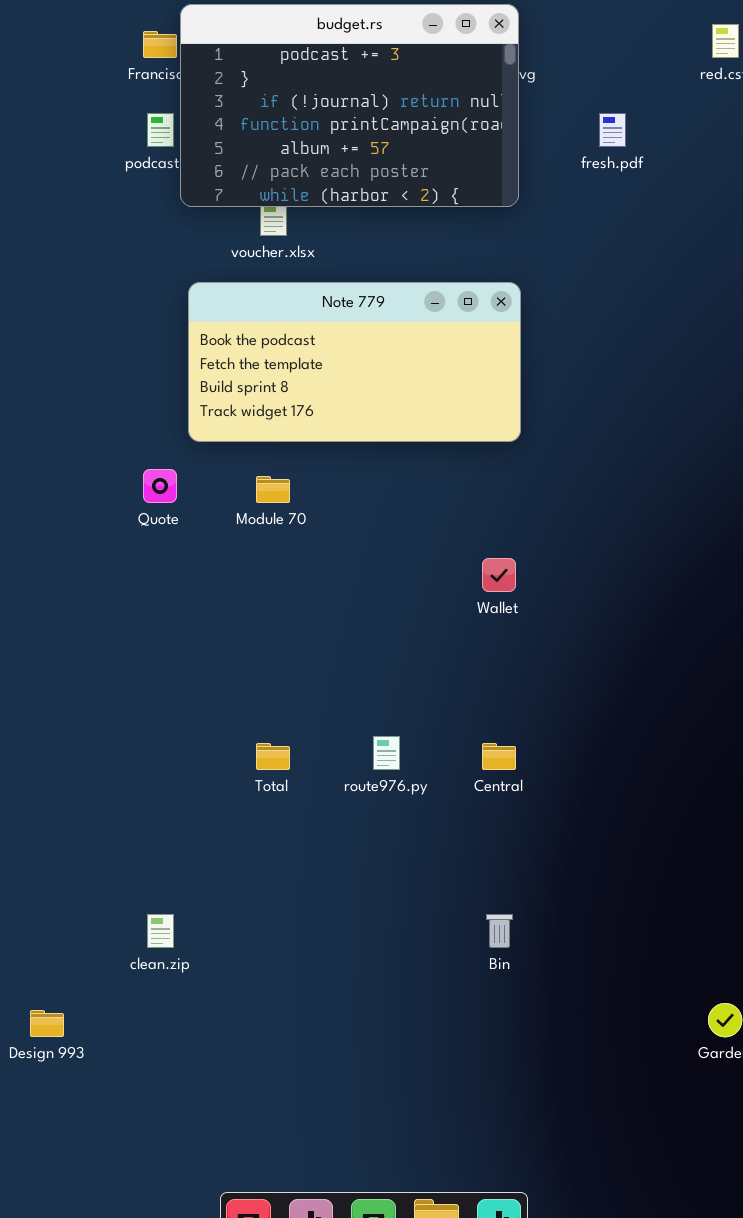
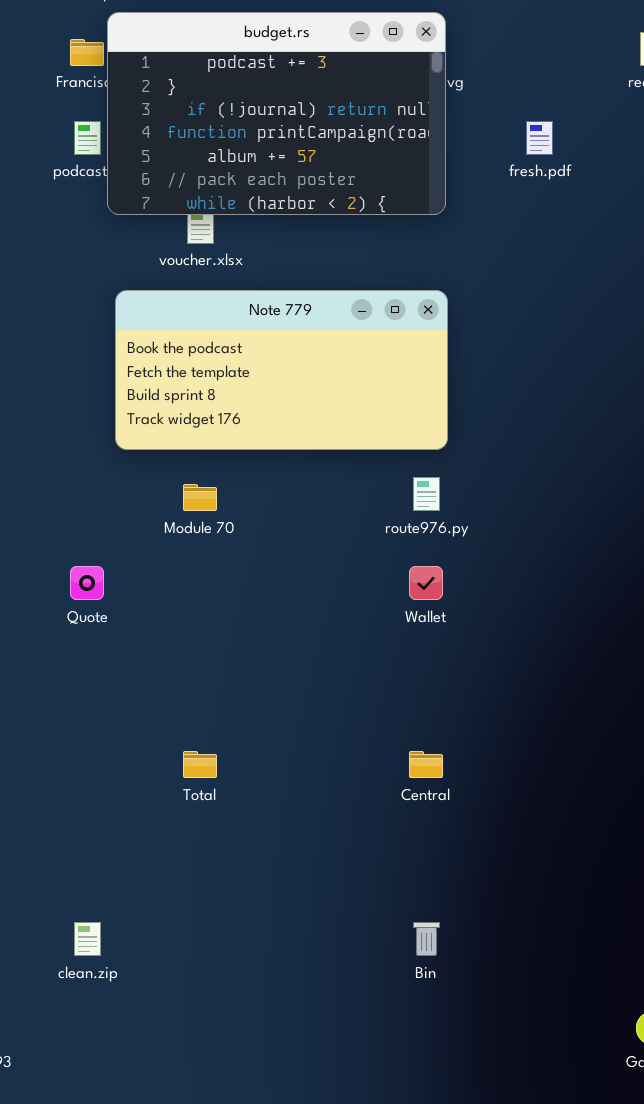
Quote: [143,469,177,503] -> [70,566,104,600], moved
route976.py: [373,736,400,770] -> [413,477,440,511], moved

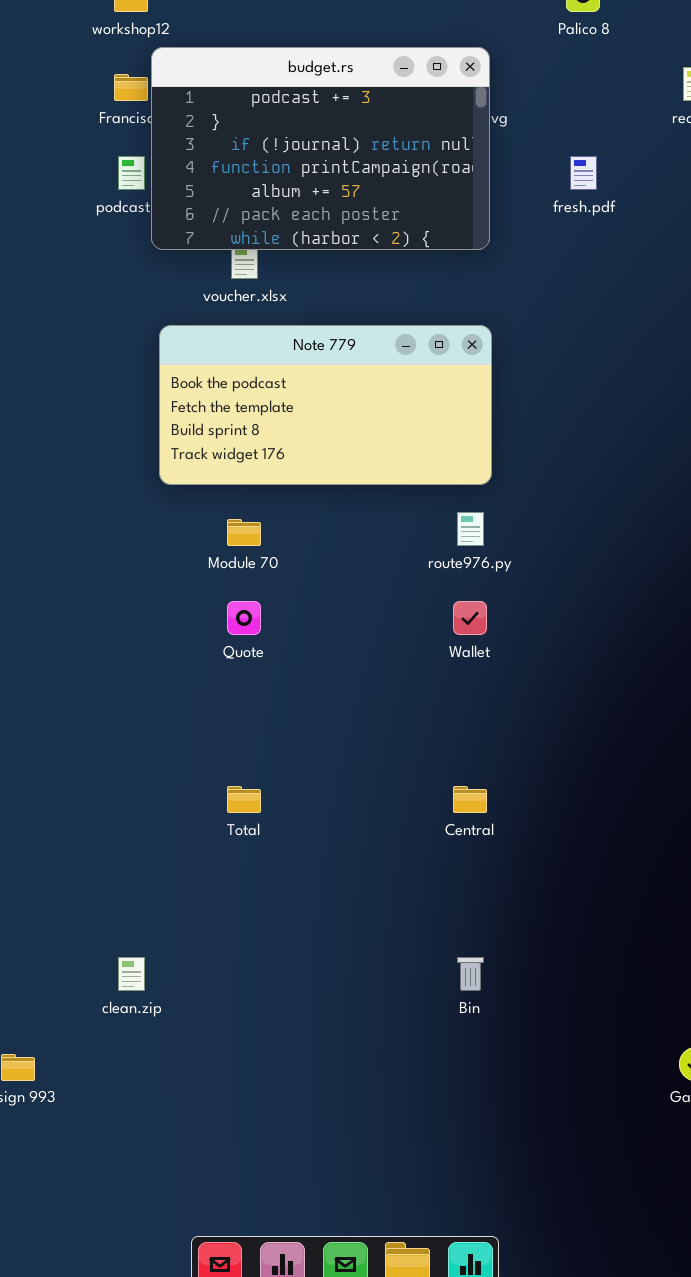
Quote: [70,566,104,600] -> [227,601,261,635], moved

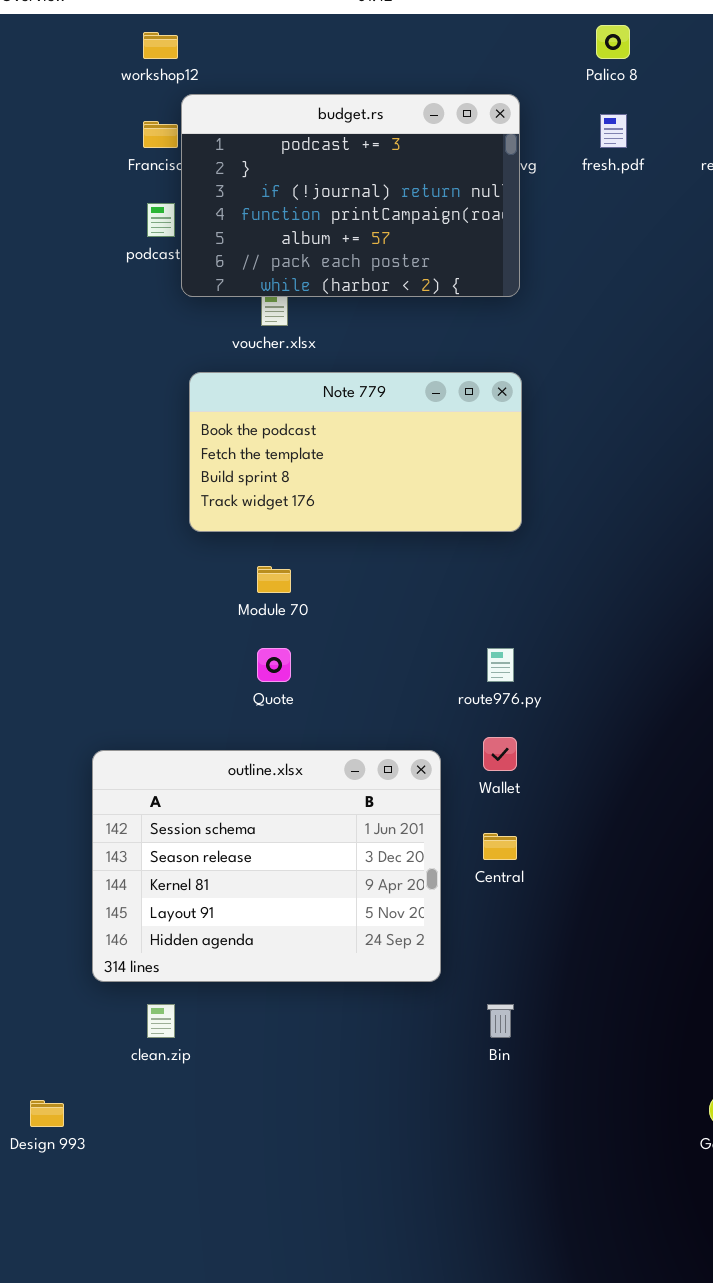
fresh.pdf: [570,156,597,190] -> [600,114,627,148], moved
route976.py: [457,512,484,546] -> [487,648,514,682], moved
Wallet: [453,601,487,635] -> [483,737,517,771], moved
outline.xlsx: none -> [92,750,441,982], opened

